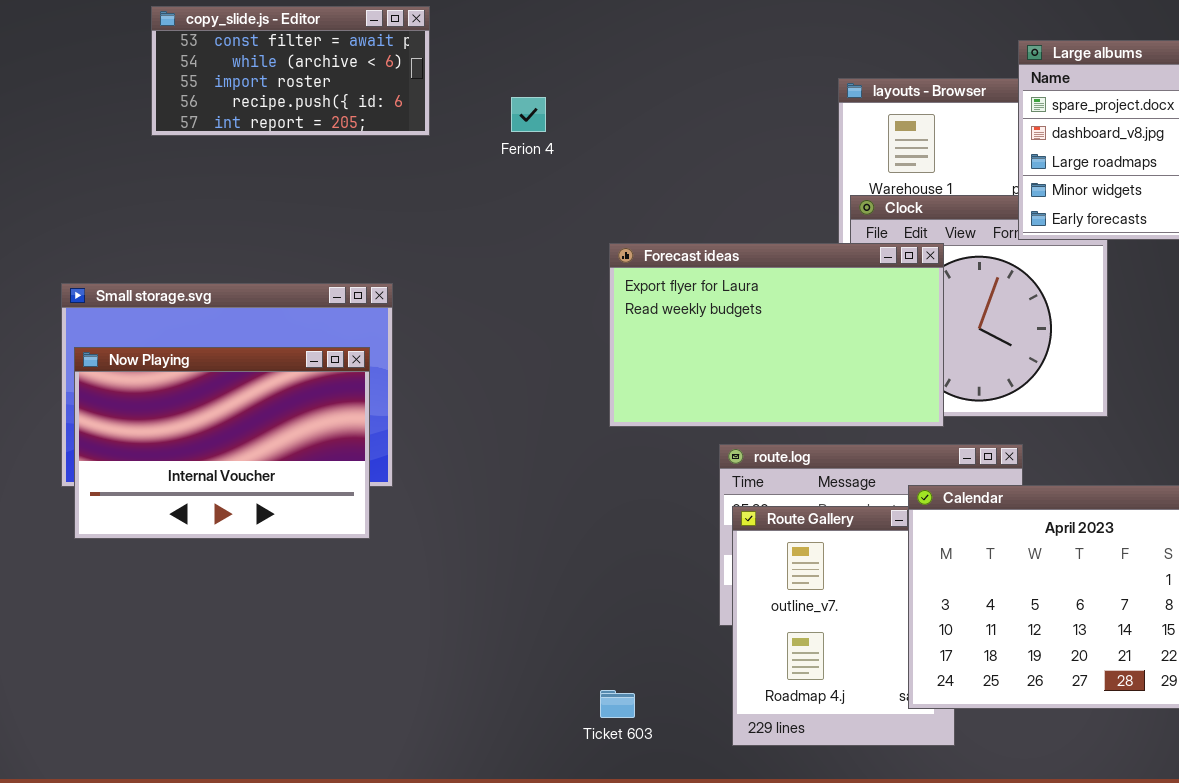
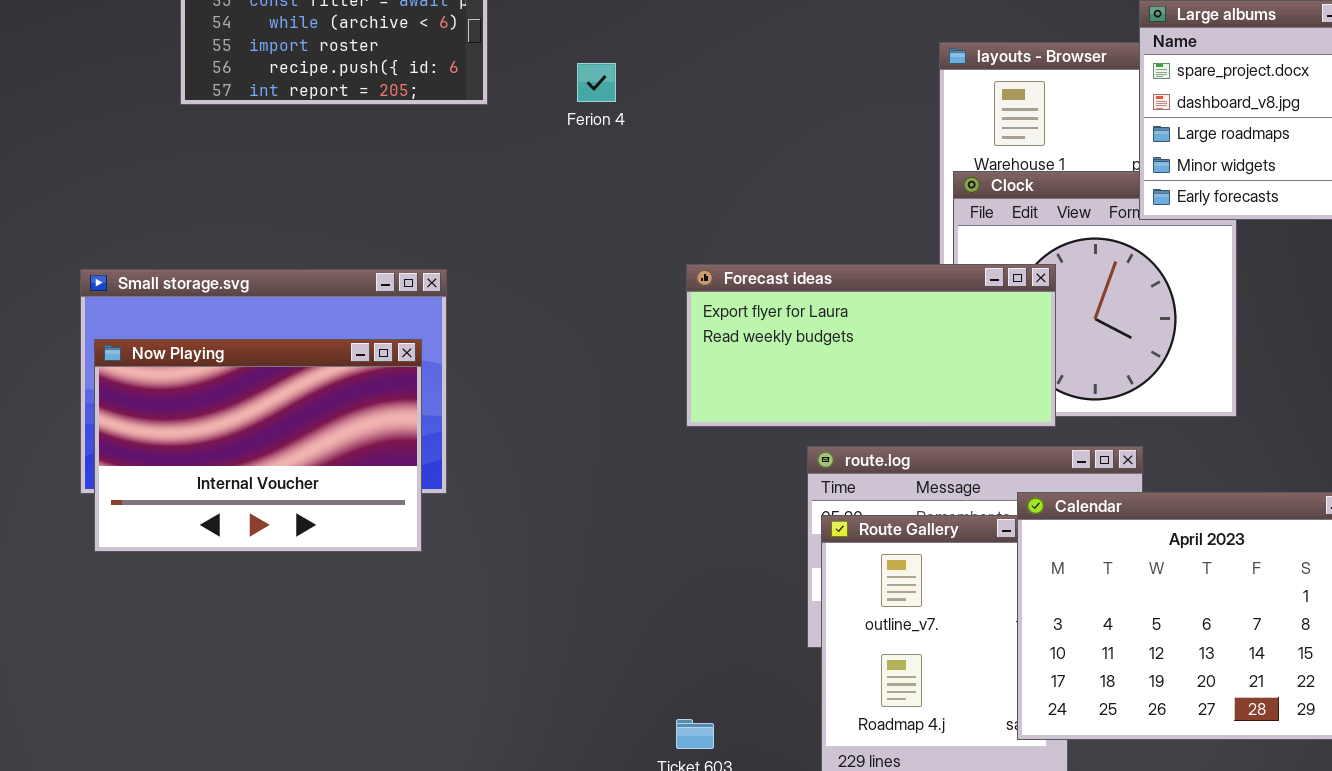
Forecast ideas: [609,243,944,427] -> [686,264,1056,427], resized

